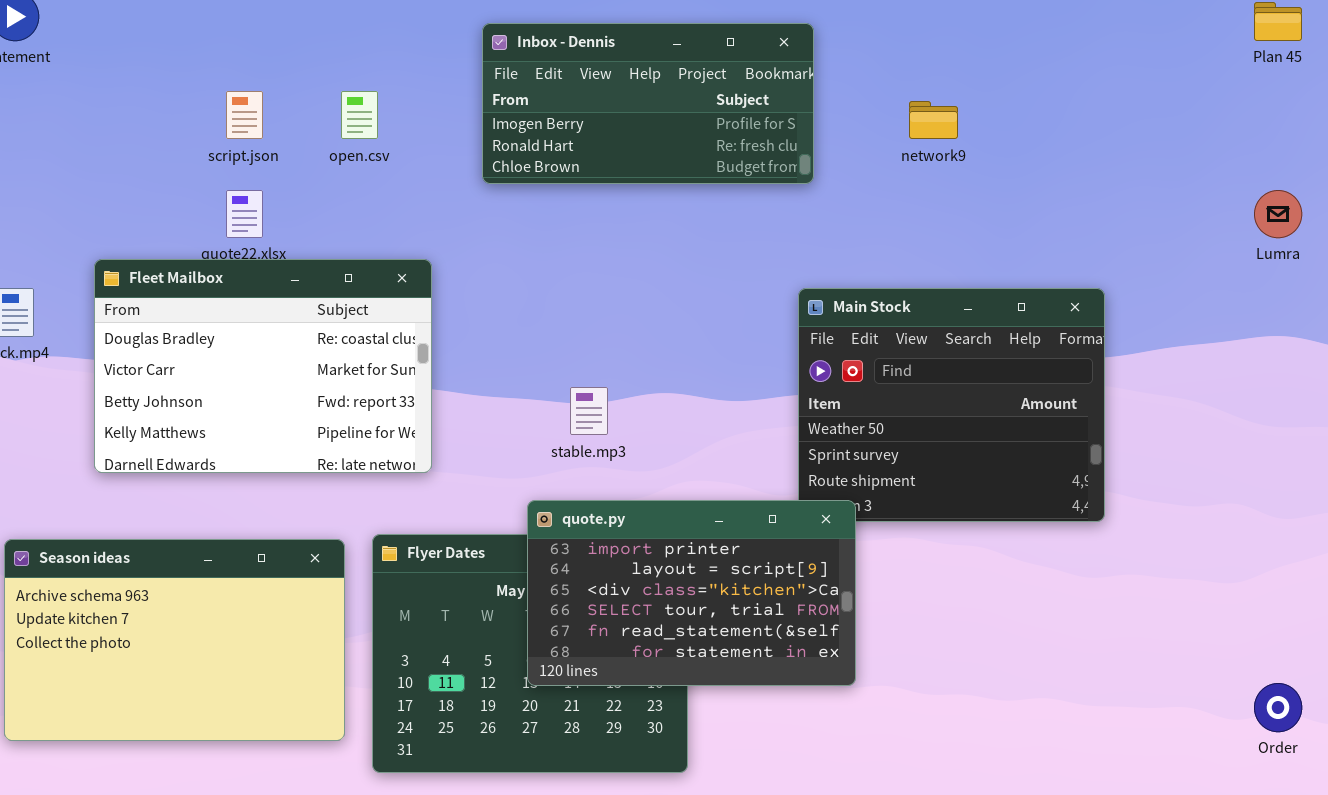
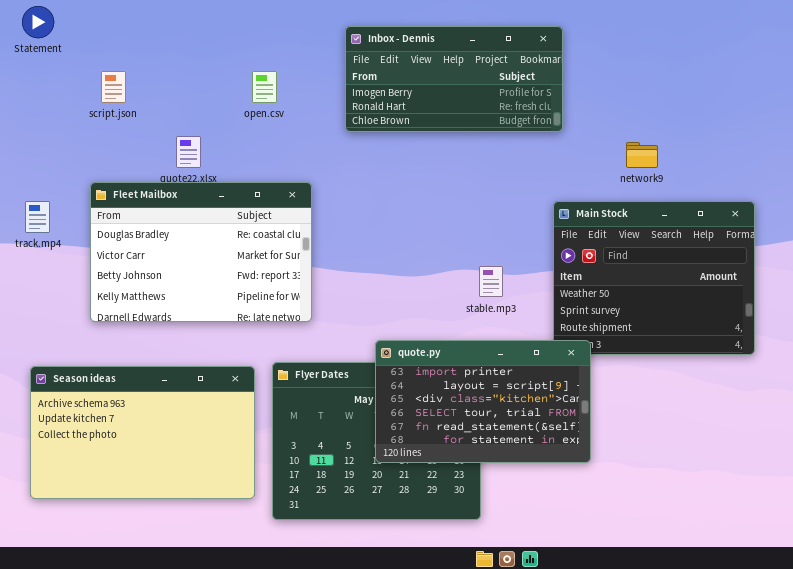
script.json: [226,91,263,139] -> [101,71,126,103], moved
network9: [909,101,958,139] -> [626,142,658,168], moved
stable.mp3: [570,387,608,435] -> [479,266,503,297], moved

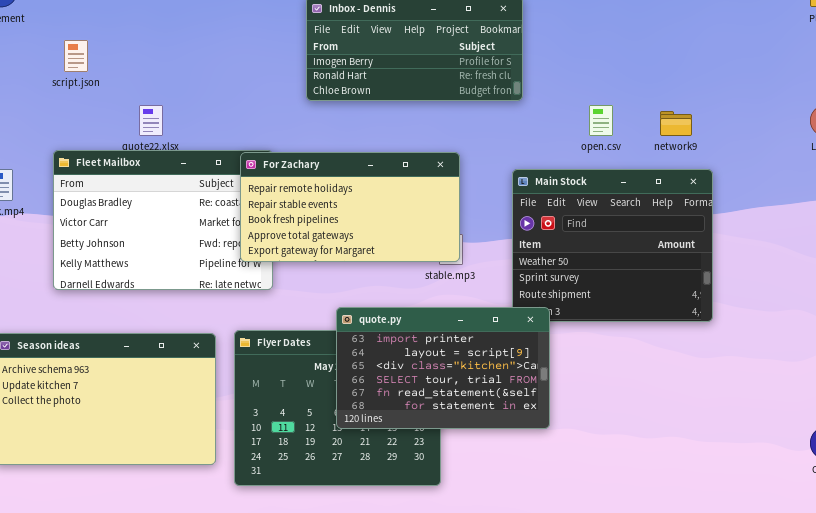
open.csv: [252,71,277,103] -> [589,105,613,136], moved
network9: [626,142,658,168] -> [660,111,692,136], moved
For Zachary: none -> [240,152,460,262], opened

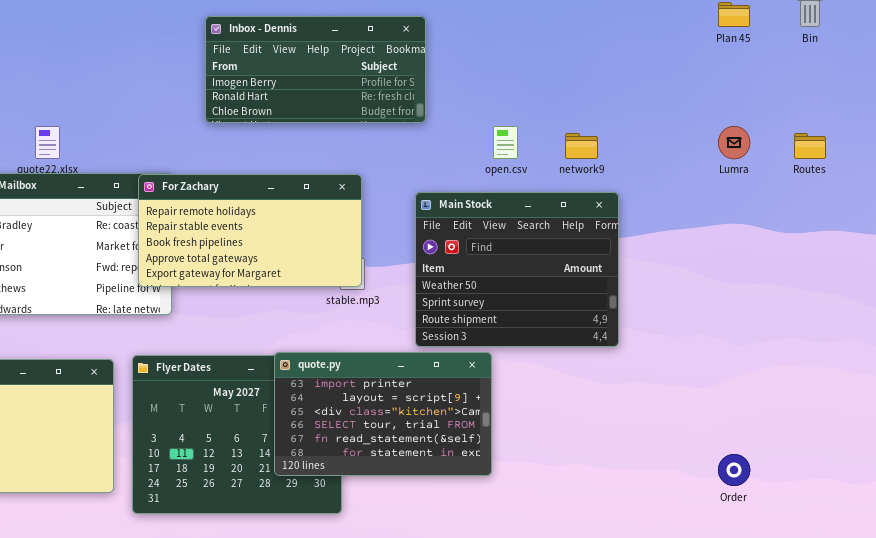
quote.py: [336,307,550,429] -> [274,352,492,476], moved

